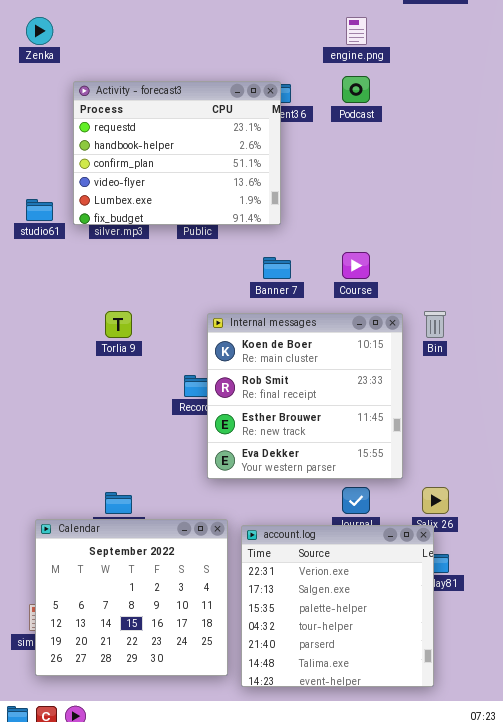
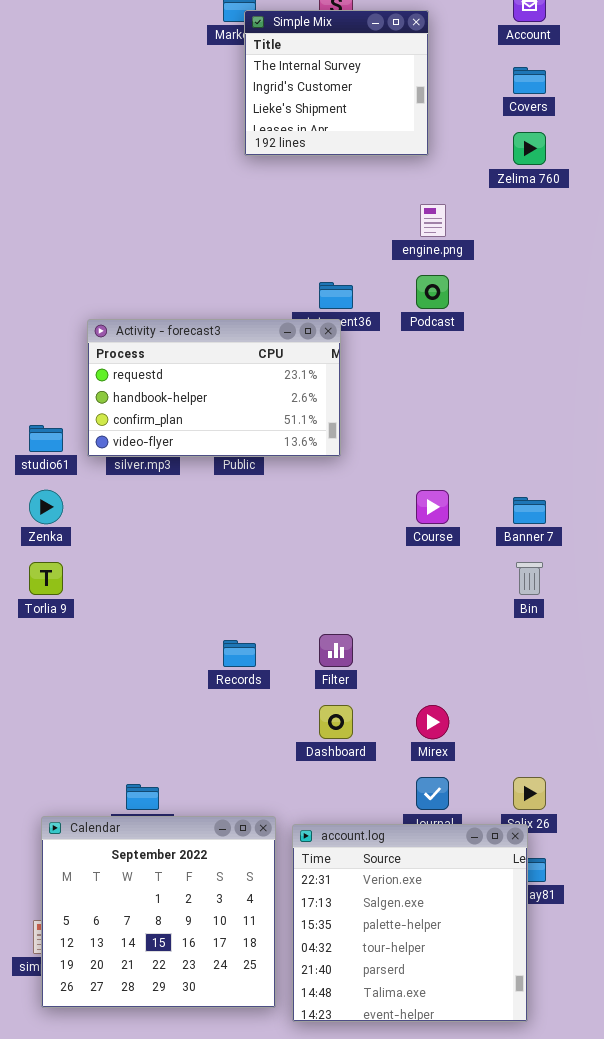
Zenka: [26,17,53,45] -> [29,490,63,524], moved
Activity - forecast3: [73,81,281,225] -> [87,319,341,457], resized
Banner 7: [263,257,291,279] -> [513,497,546,524], moved
Torlia 9: [105,311,132,338] -> [29,562,63,595], moved
Internal messages: [207,313,403,479] -> none, closed

